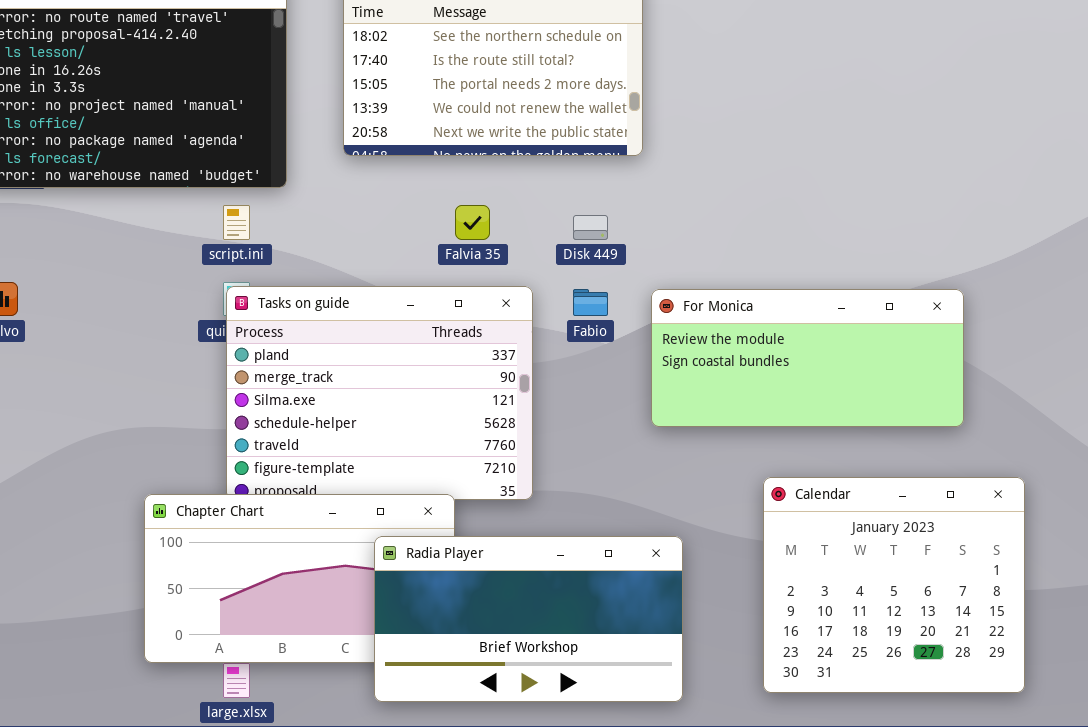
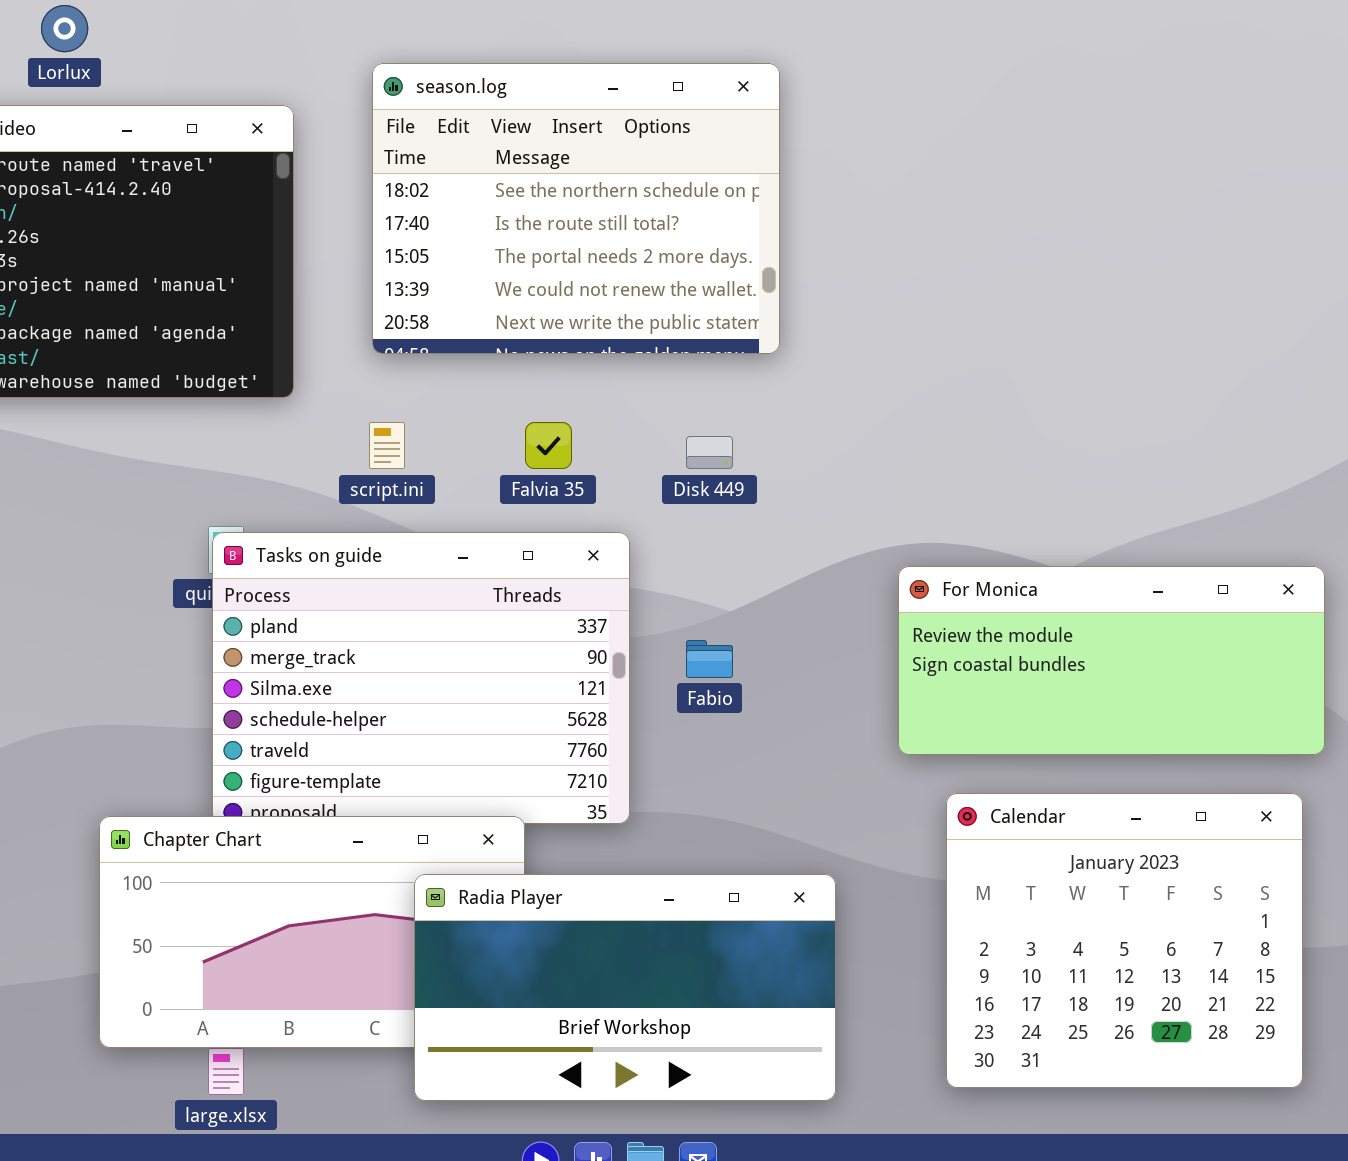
script.ini: [223,205,250,240] -> [369,422,405,469], moved
Fabio: [573,289,608,316] -> [686,640,733,678], moved
For Monica: [651,289,964,427] -> [898,566,1325,755], moved

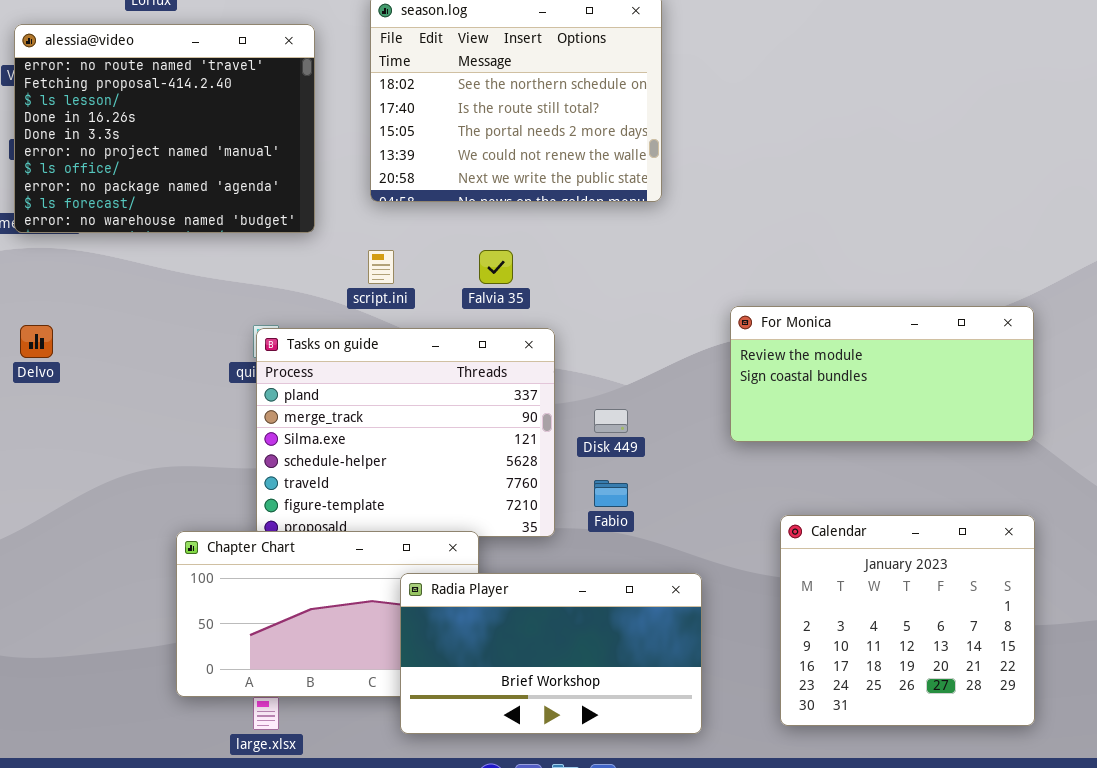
Disk 449: [686,436,733,469] -> [594,409,628,433], moved
For Monica: [898,566,1325,755] -> [730,306,1034,442], moved
Fabio: [686,640,733,678] -> [594,480,628,507], moved

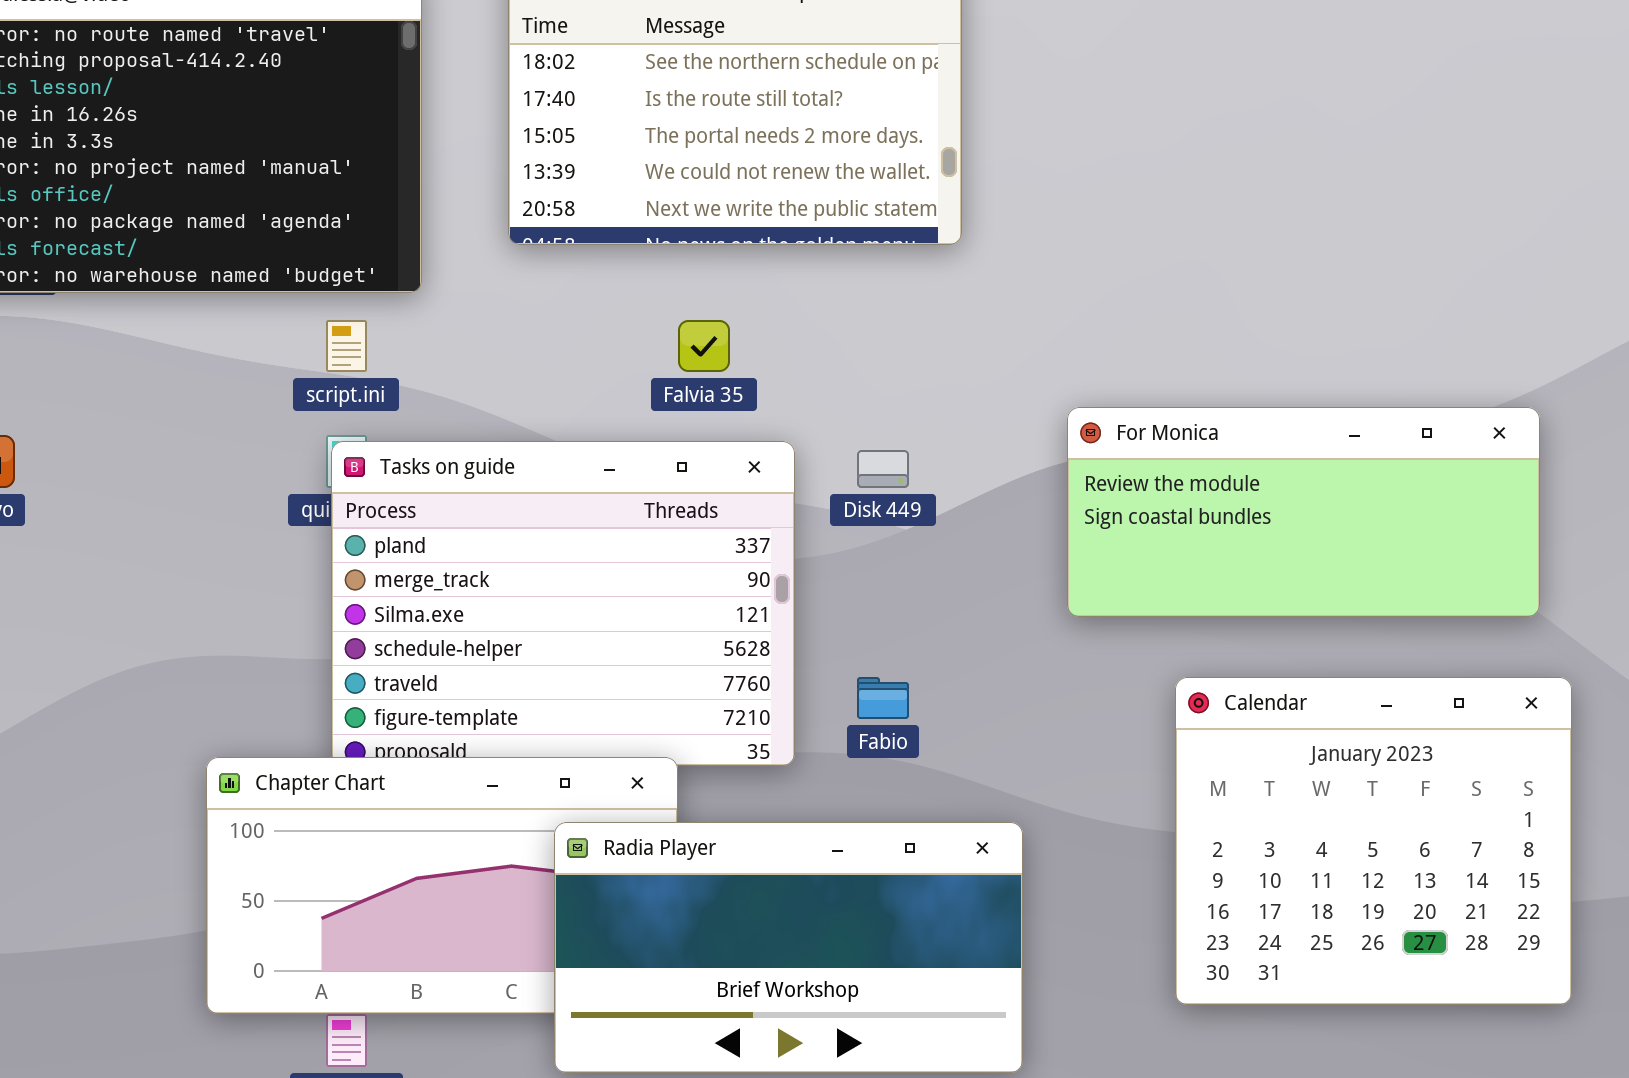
script.ini: [368,250,394,284] -> [326,320,367,372], moved
Disk 449: [594,409,628,433] -> [857,450,909,488], moved
Calendar: [780,515,1035,726] -> [1175,677,1572,1005], moved

